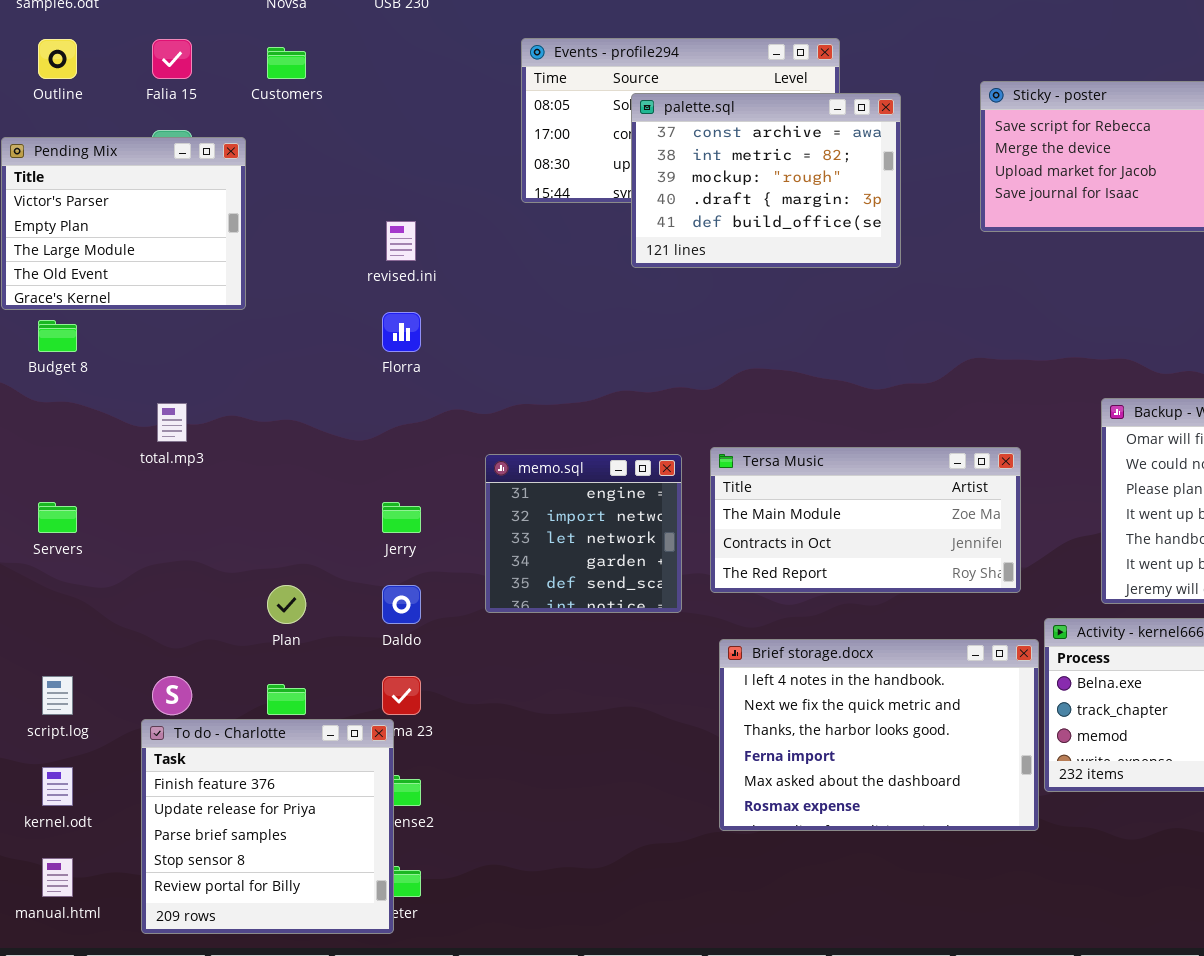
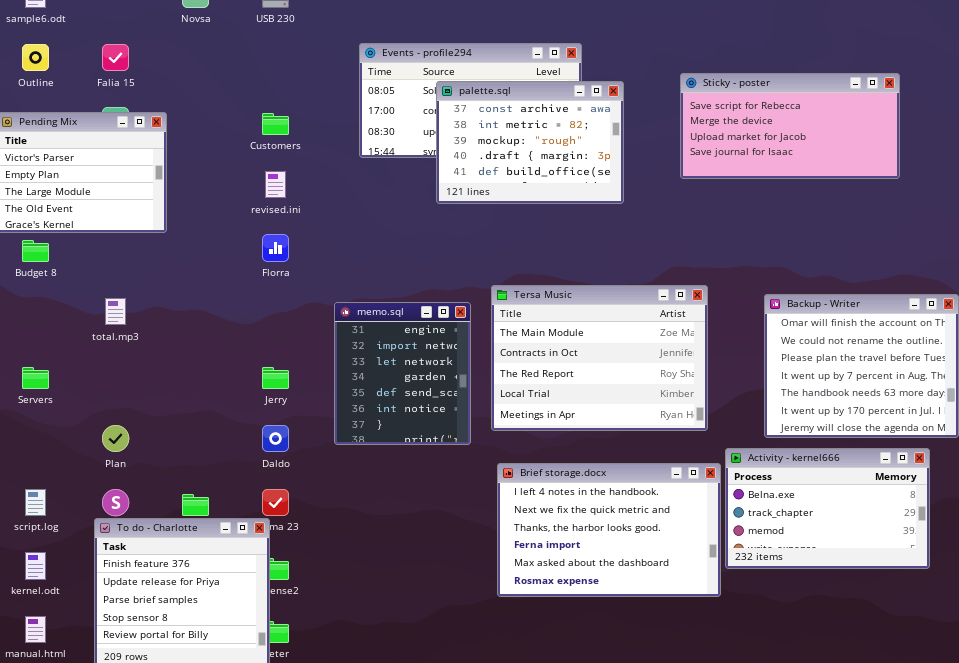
Customers: [267,47,306,79] -> [262,113,289,135], moved
Tersa Music: [710,447,1021,593] -> [491,285,708,431], resized
memo.sql: [485,454,682,613] -> [334,302,471,445], resized
Plan: [267,585,306,624] -> [102,425,129,452], moved

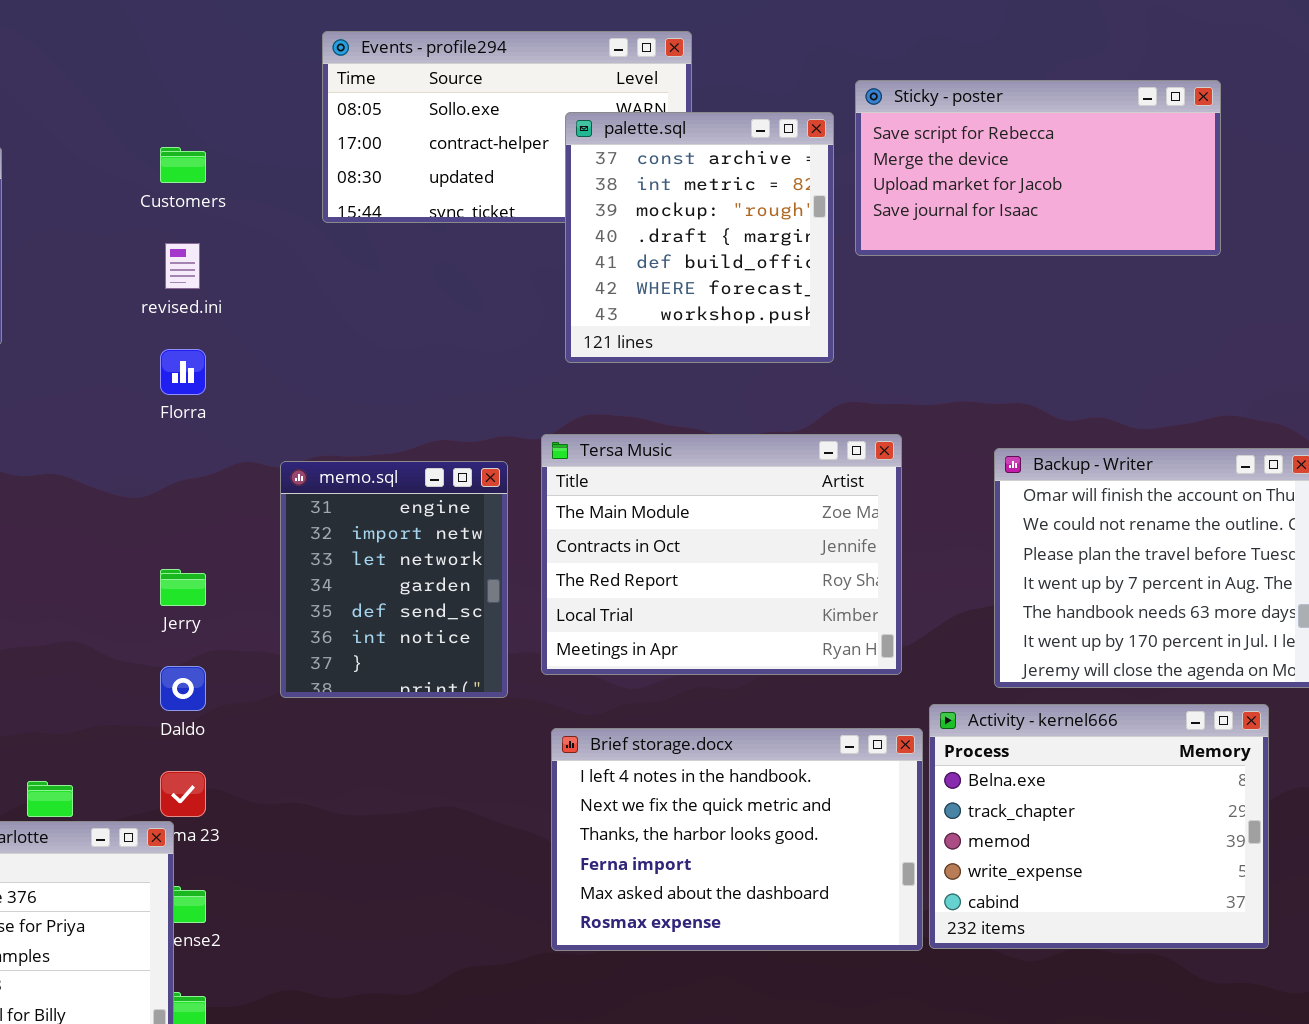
palette.sql: [436,81,624,204] -> [565,112,834,363], moved, resized
Activity - kernel666: [725,448,930,569] -> [929,704,1269,949], resized

